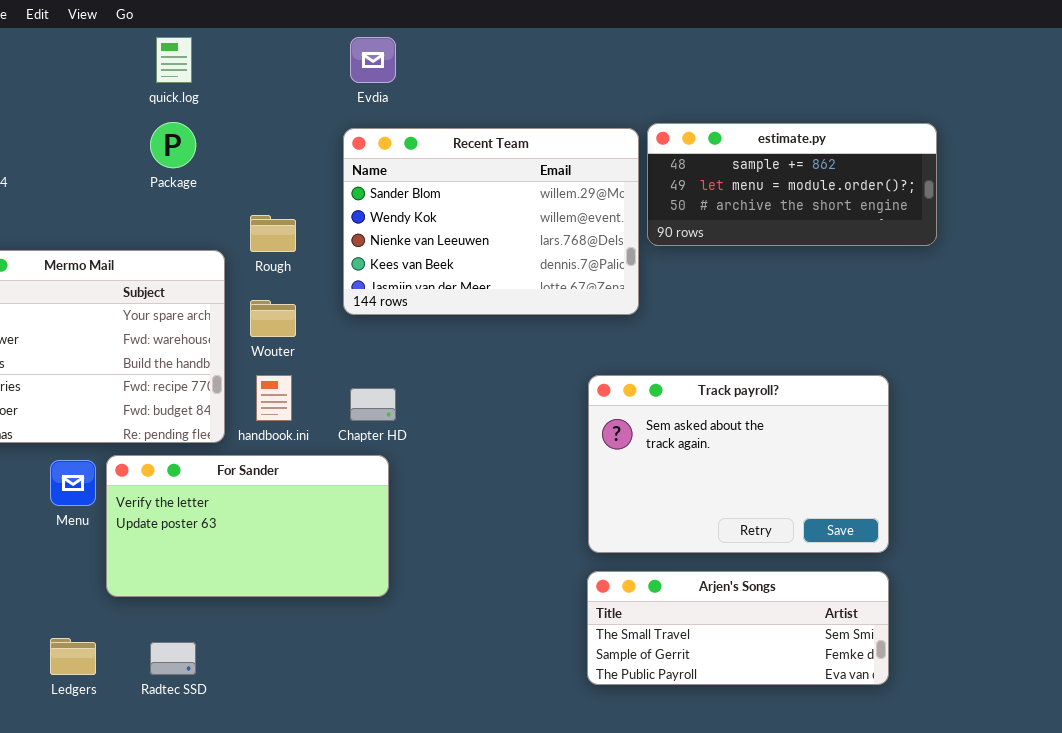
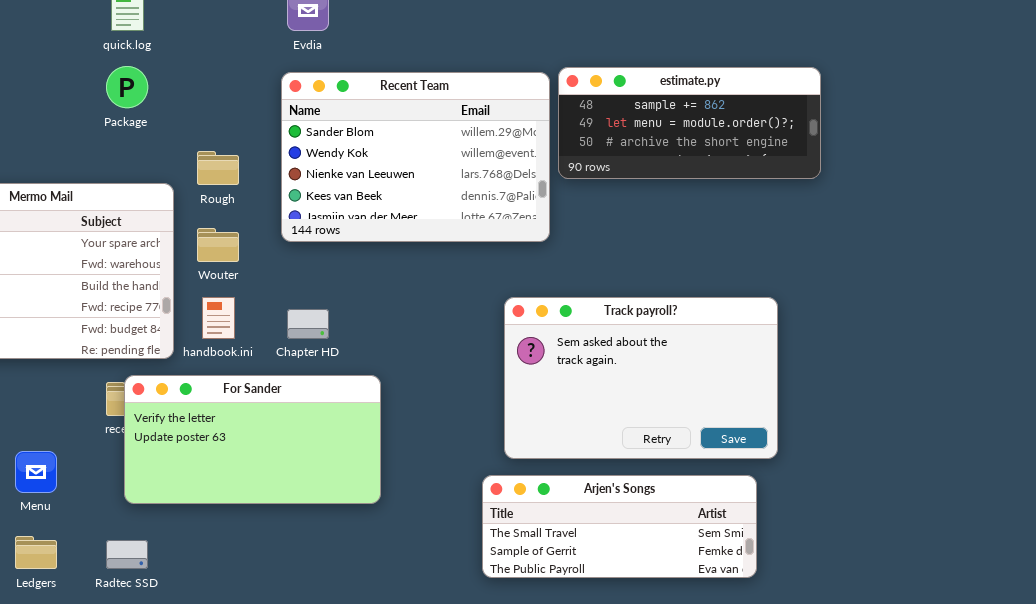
For Sander: [106,455,389,597] -> [124,375,381,504], moved
Menu: [50,460,96,506] -> [15,451,57,493], moved
Arjen's Songs: [587,571,889,685] -> [482,475,757,578], moved

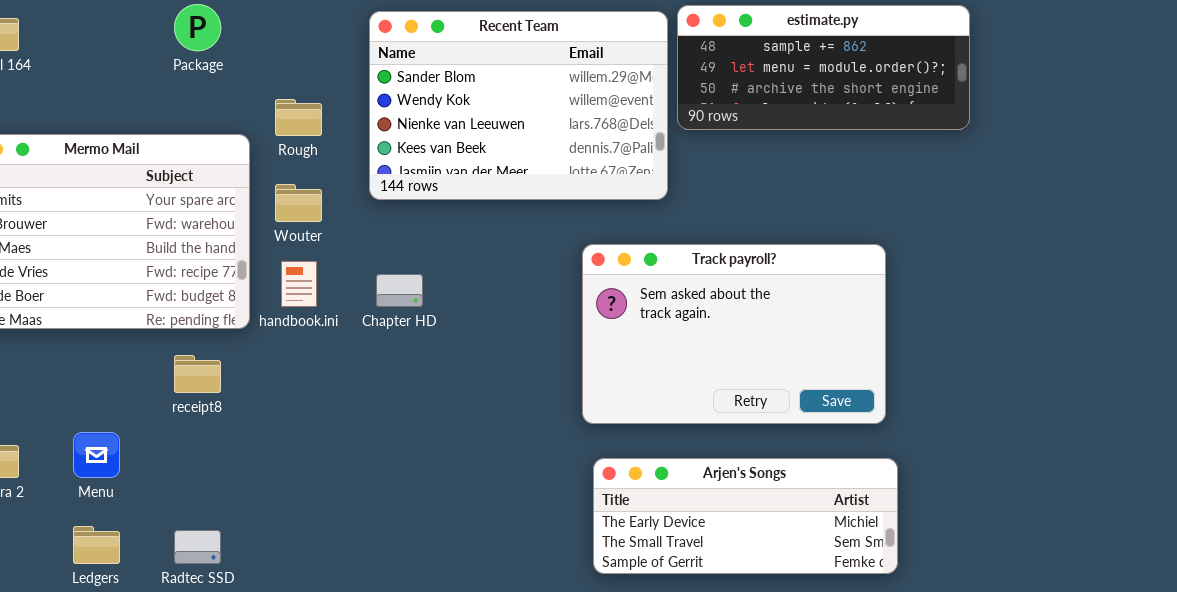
Track payroll?: [504,297,778,459] -> [582,244,886,424], moved
For Sander: [124,375,381,504] -> none, closed
Arjen's Songs: [482,475,757,578] -> [593,458,898,574], scrolled up 1 row

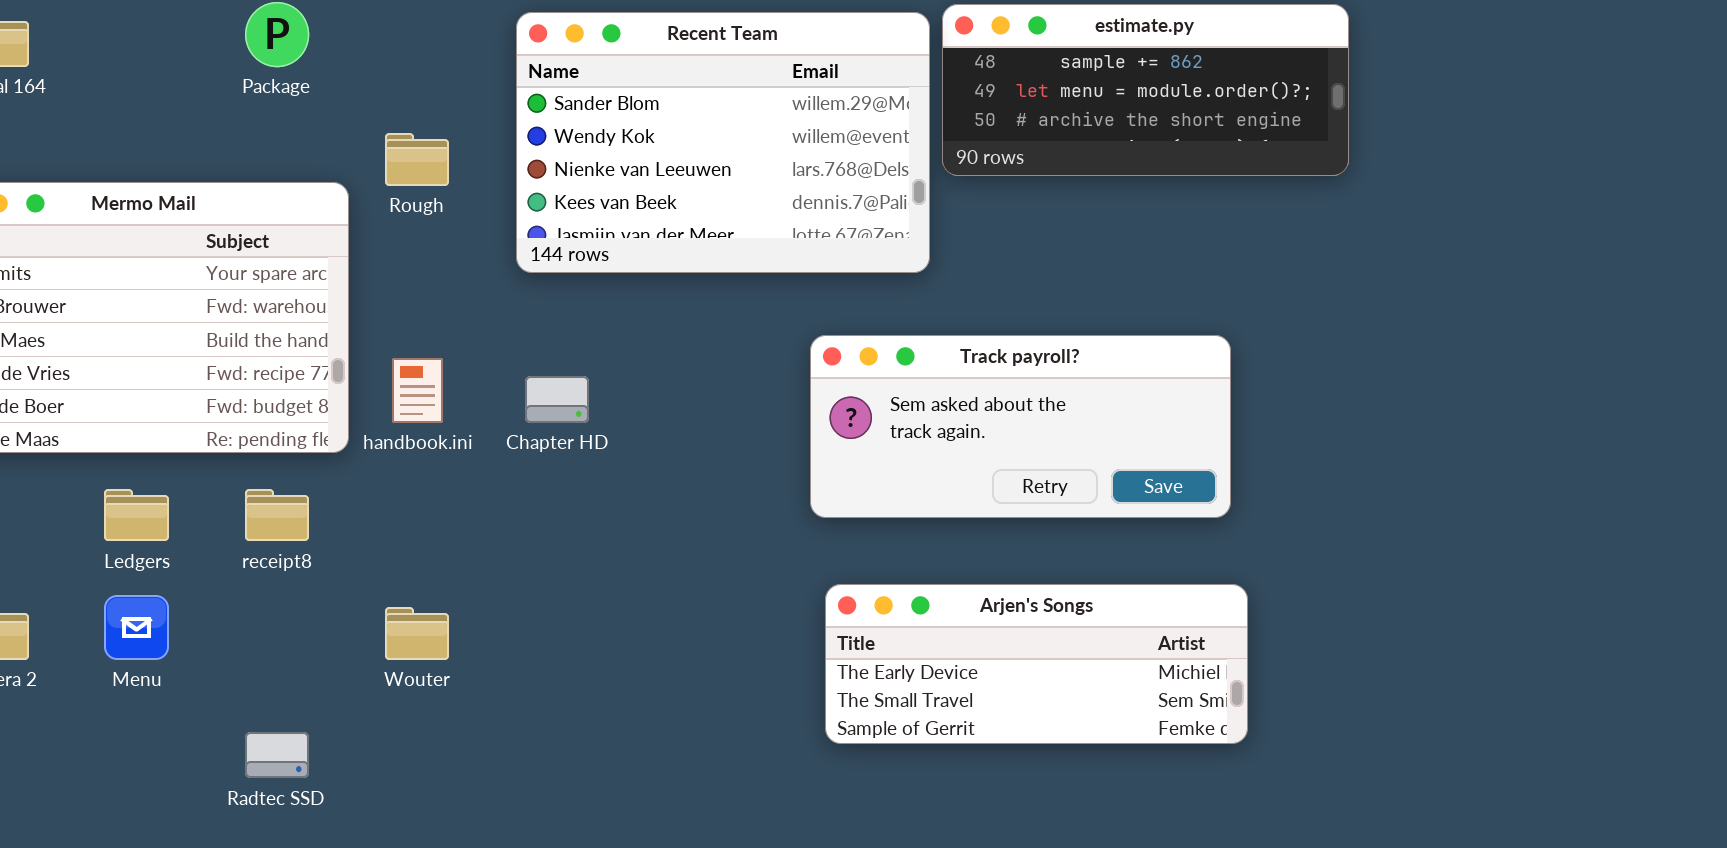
Wouter: [275,184,322,222] -> [385,607,449,660], moved
Track payroll?: [582,244,886,424] -> [810,335,1231,518], resized
Arjen's Songs: [593,458,898,574] -> [825,584,1248,744], moved
Ledgers: [73,526,120,564] -> [104,489,169,541], moved

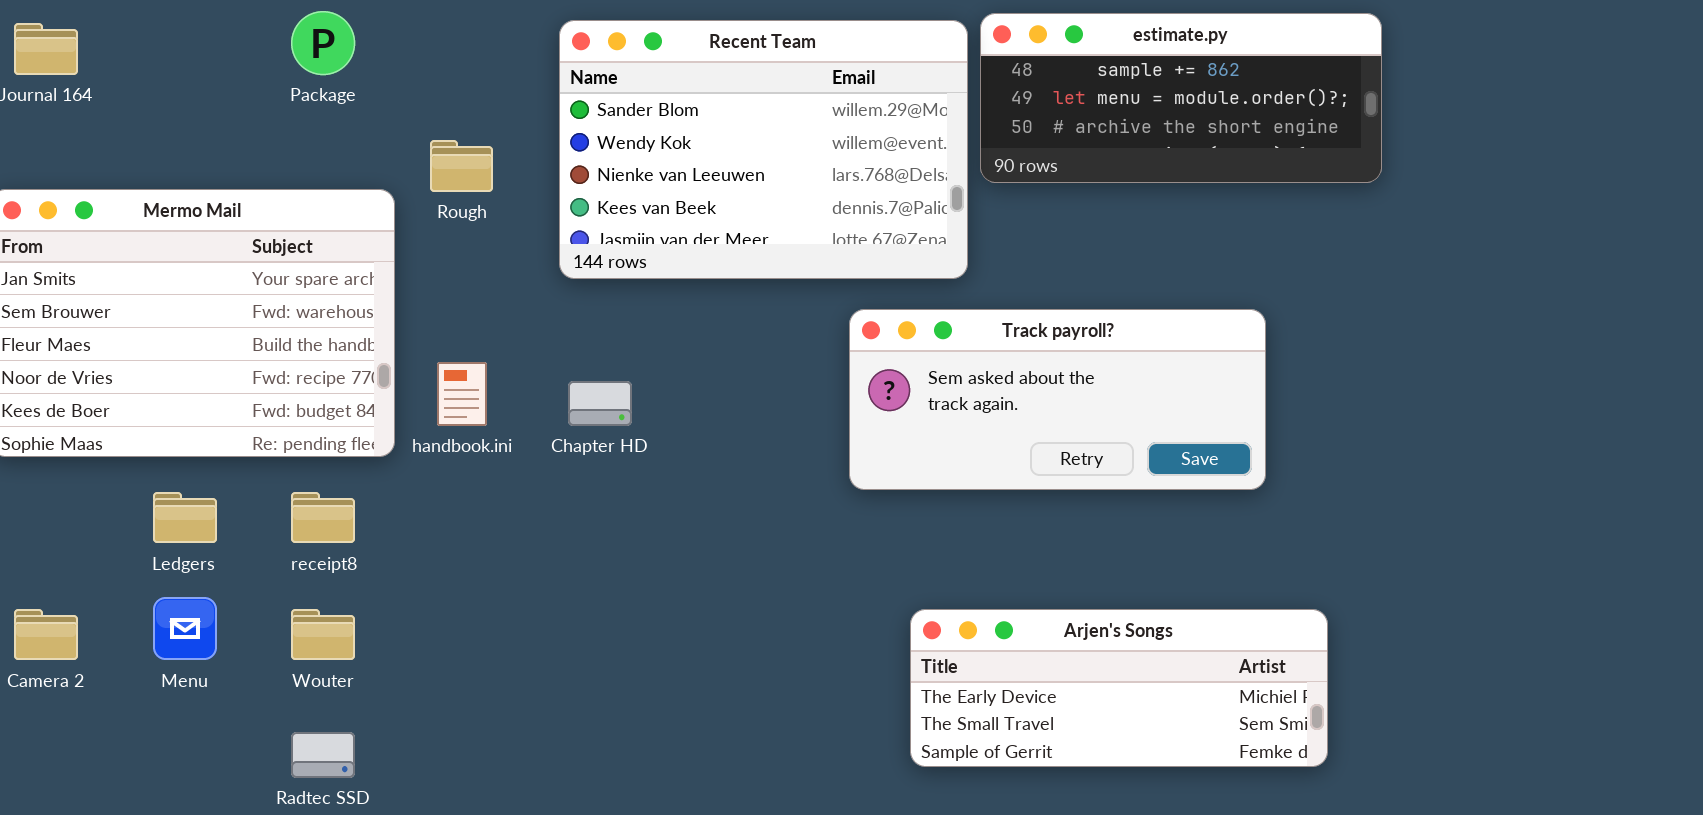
Track payroll?: [810,335,1231,518] -> [849,309,1266,490], moved
Arjen's Songs: [825,584,1248,744] -> [910,609,1328,767], moved
Wouter: [385,607,449,660] -> [291,609,355,660], moved

